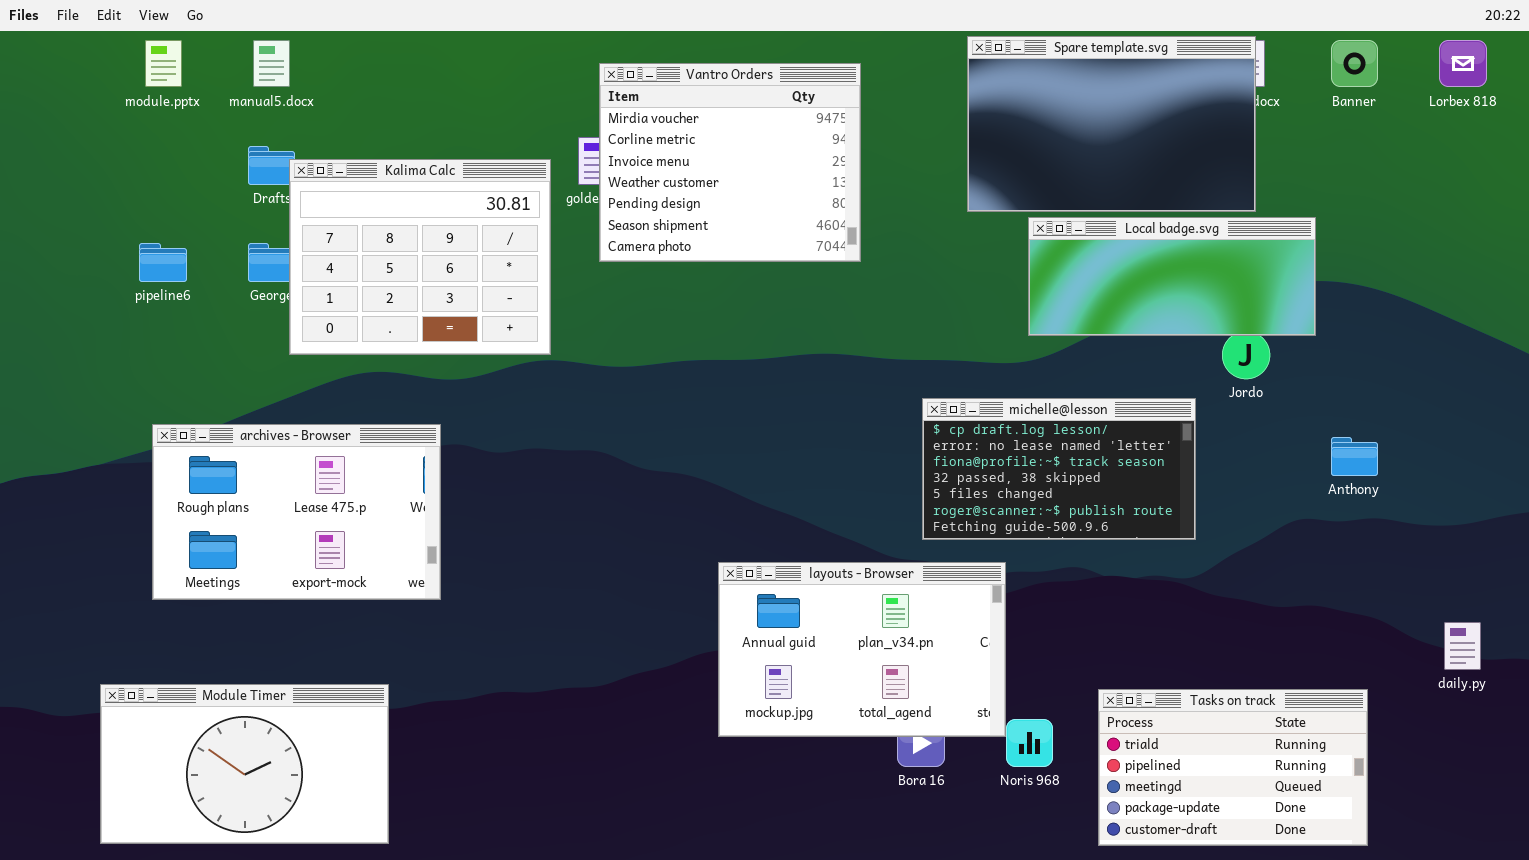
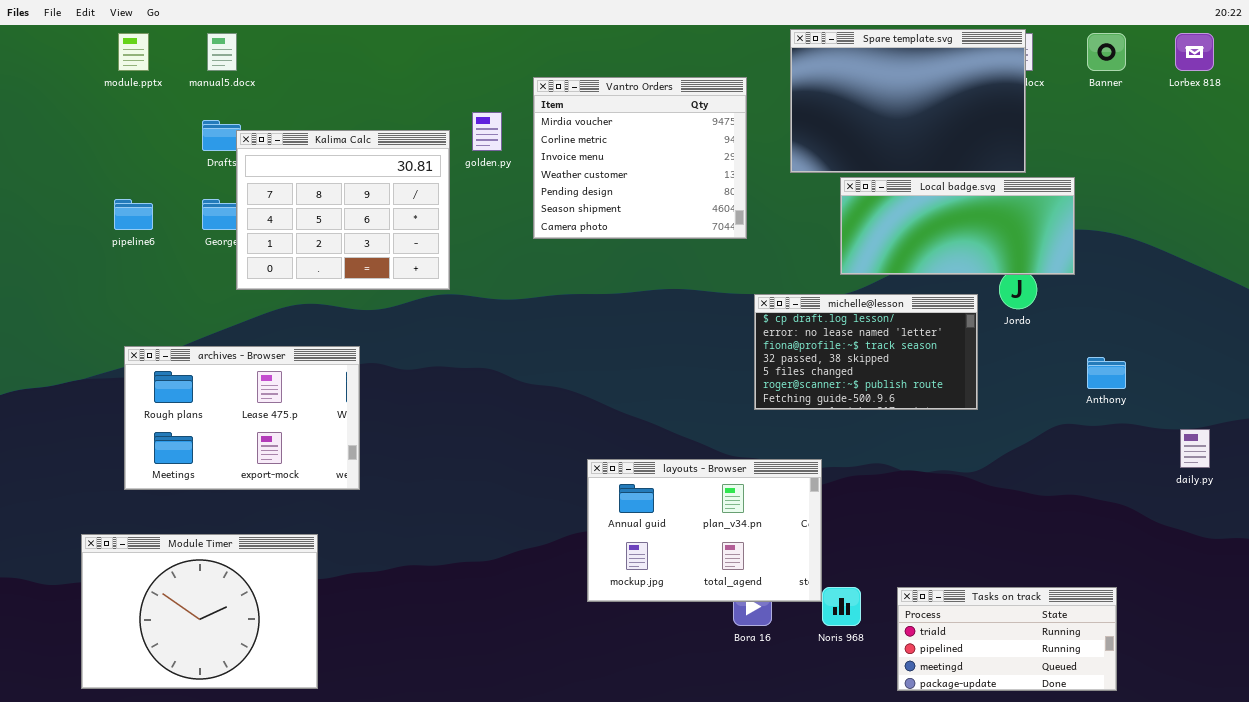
Vantro Orders: [599,63,861,262] -> [533,77,747,239], moved
michelle@lesson: [922,398,1196,540] -> [754,294,978,410], moved
daily.py: [1444,622,1481,670] -> [1180,429,1210,468], moved
Module Timer: [100,684,389,844] -> [81,534,318,689], resized
Tasks on track: [1098,689,1368,846] -> [897,587,1117,691], resized

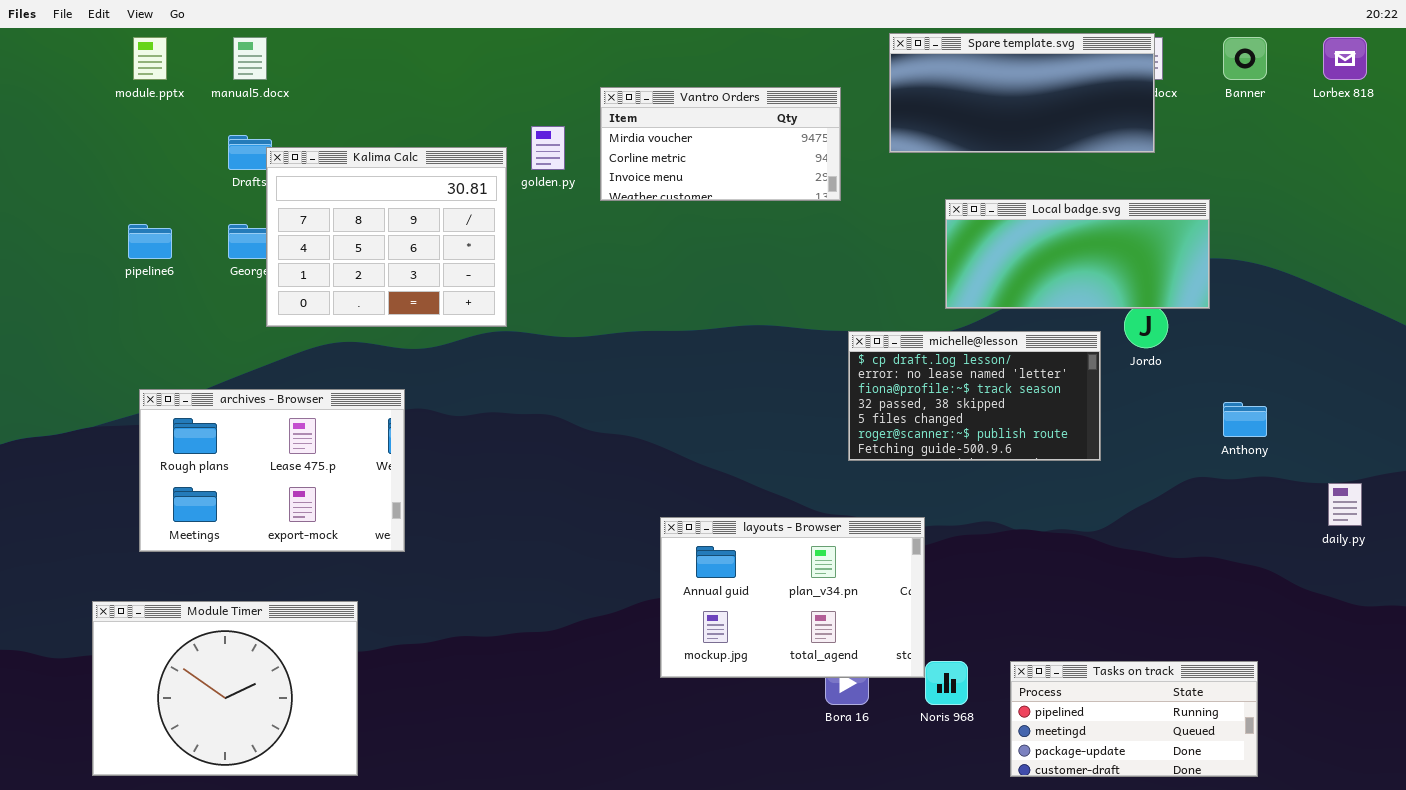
Spare template.svg: [790,29,1026,173] -> [889,33,1155,153], resized
Vantro Orders: [533,77,747,239] -> [600,87,841,201], resized
Tasks on track: [897,587,1117,691] -> [1010,661,1258,777], scrolled down 1 row

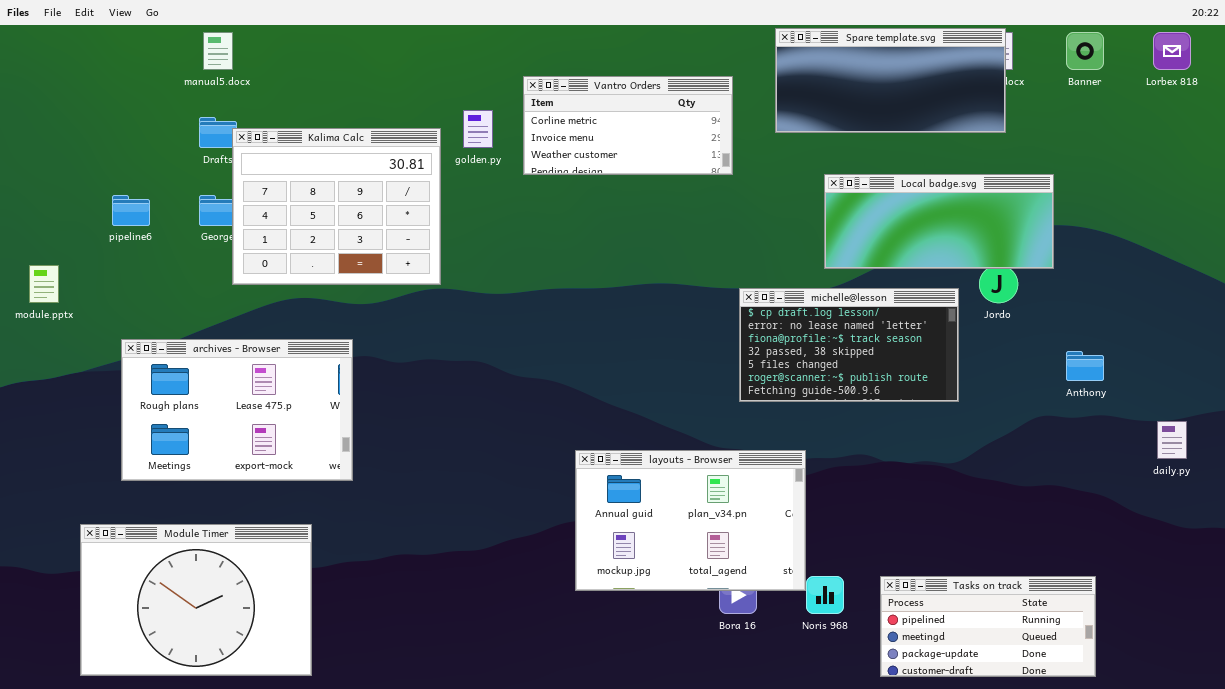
module.pptx: [133,37,167,80] -> [29,265,59,303], moved
Vantro Orders: [600,87,841,201] -> [523,76,733,175], scrolled down 1 row

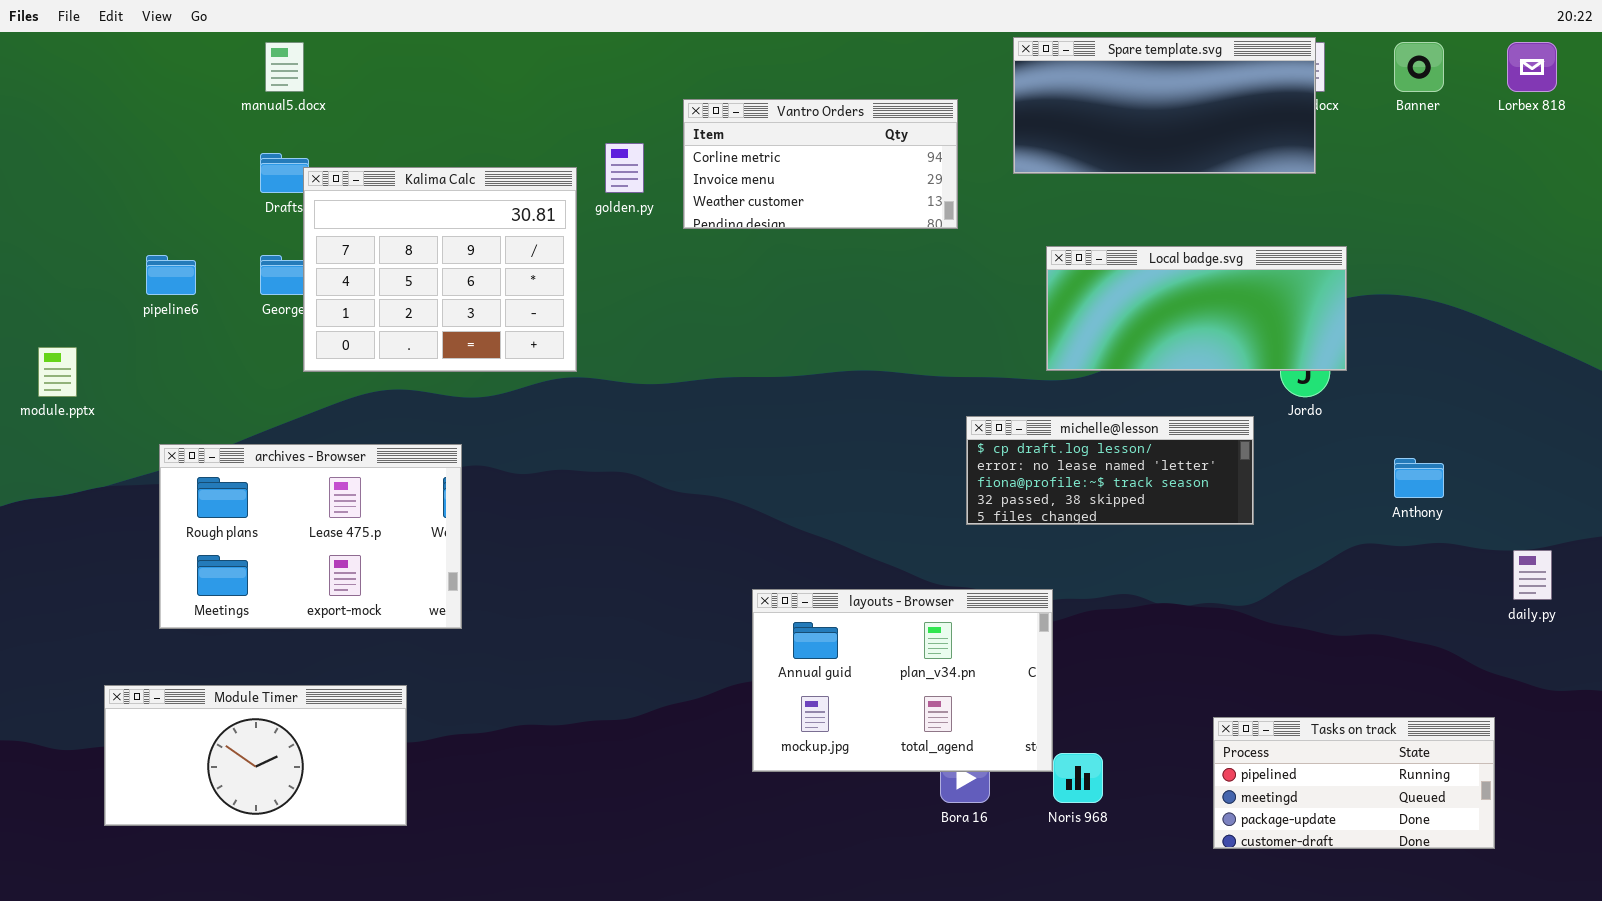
Local badge.svg: [824,174,1054,269] -> [1046,246,1347,371], moved
michelle@lesson: [739,288,959,402] -> [966,416,1254,525], resized
Module Timer: [80,524,312,676] -> [104,685,407,826], resized
Tasks on track: [880,576,1096,677] -> [1213,717,1495,849], moved

